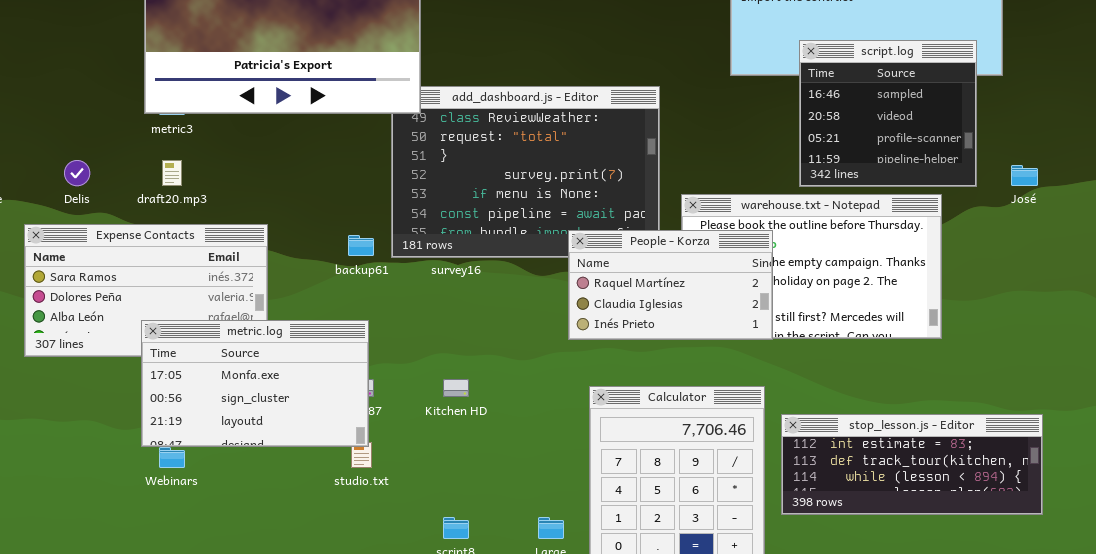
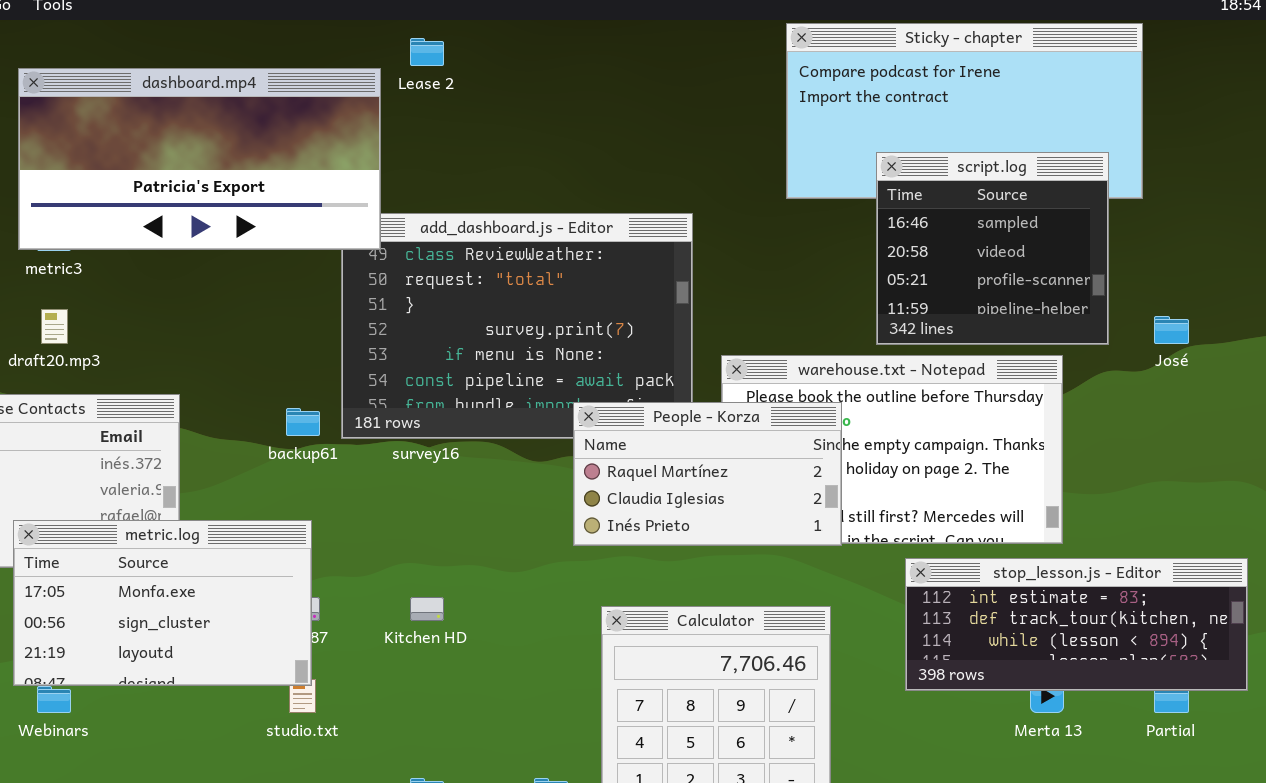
stop_lesson.js - Editor: [781,414,1043,515] -> [905,558,1248,691], moved

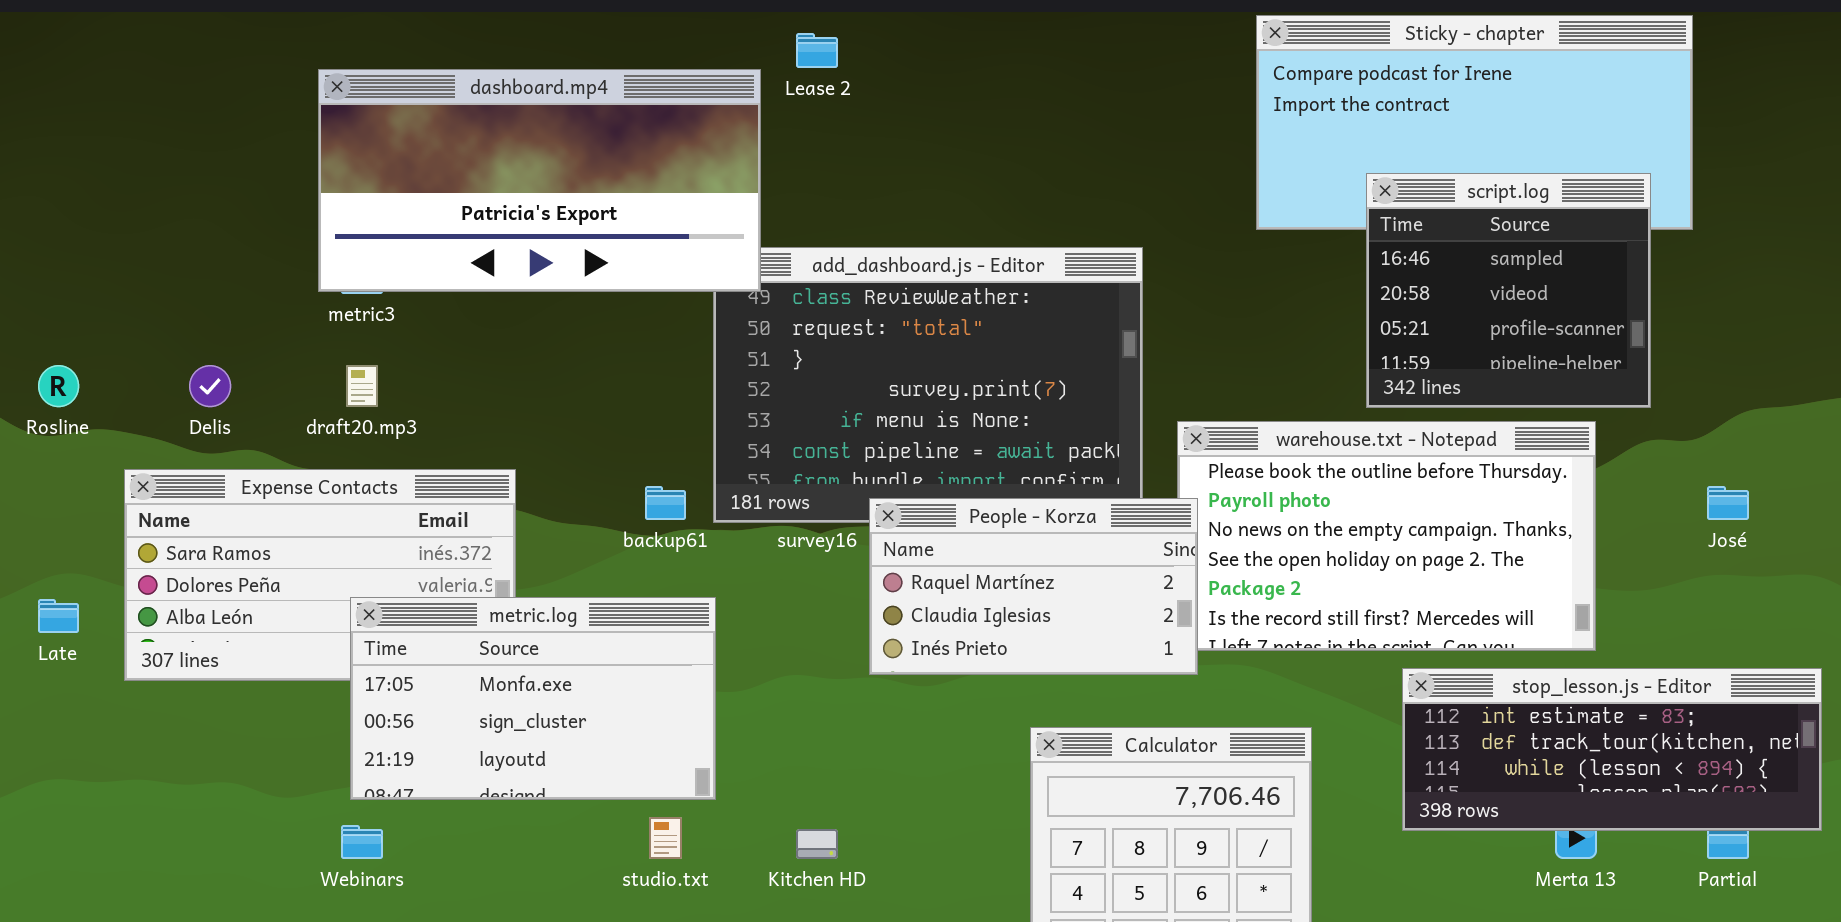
José: [1154,316,1189,344] -> [1707,486,1749,520], moved
People - Korza: [573,402,842,546] -> [869,498,1198,675], moved
metric.log: [13,520,312,686] -> [350,597,716,800], moved
Kitchen HD: [410,597,444,621] -> [796,829,838,859], moved

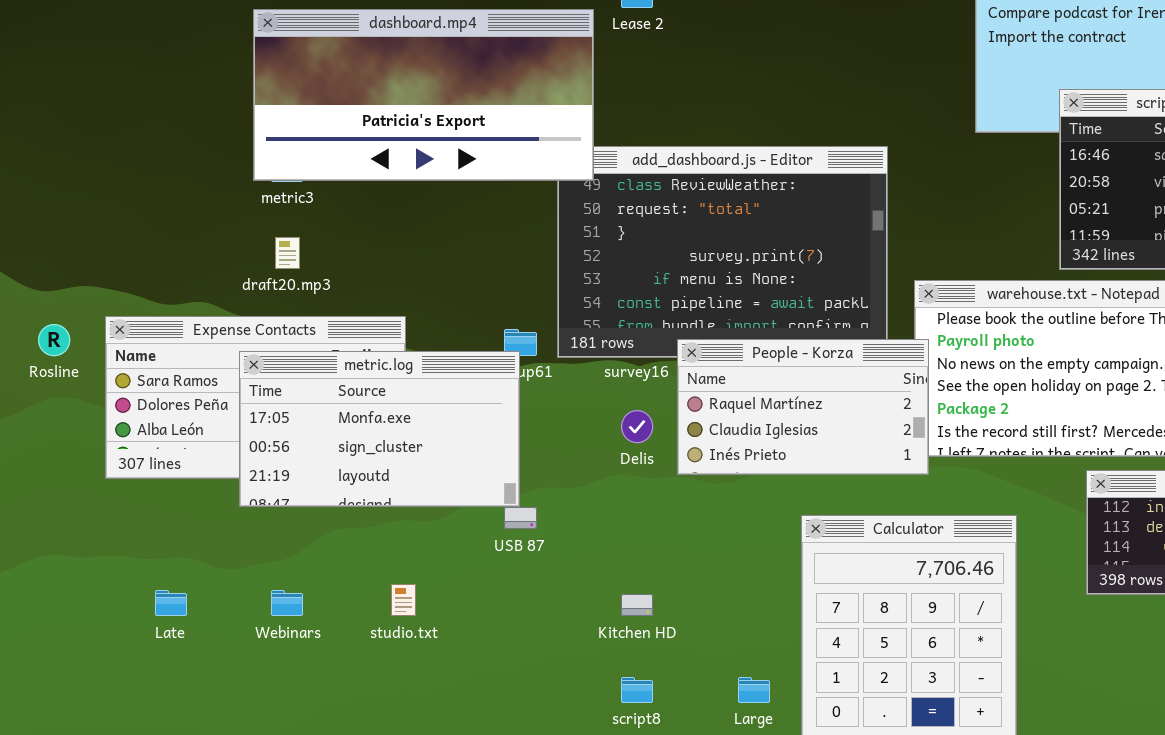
Rosline: [38,365,79,407] -> [38,324,70,356], moved
Delis: [189,365,231,407] -> [621,410,653,443], moved
metric.log: [350,597,716,800] -> [239,351,520,507], moved
Late: [38,599,79,633] -> [155,590,187,616], moved
studio.txt: [649,817,682,859] -> [391,584,416,616], moved

